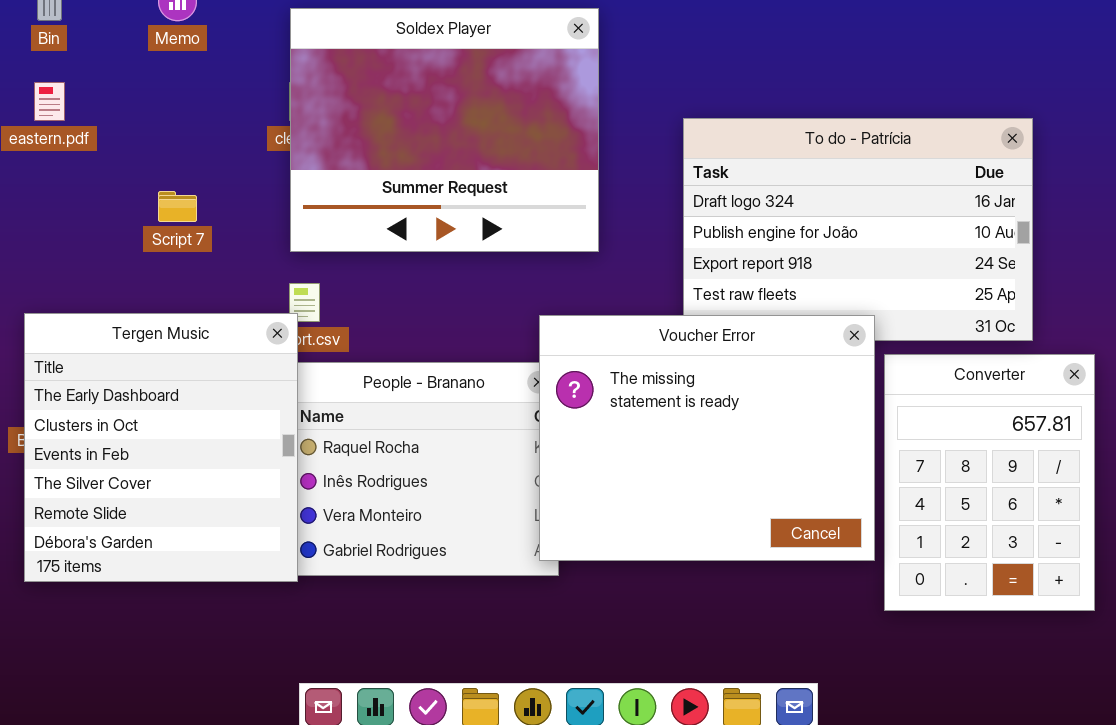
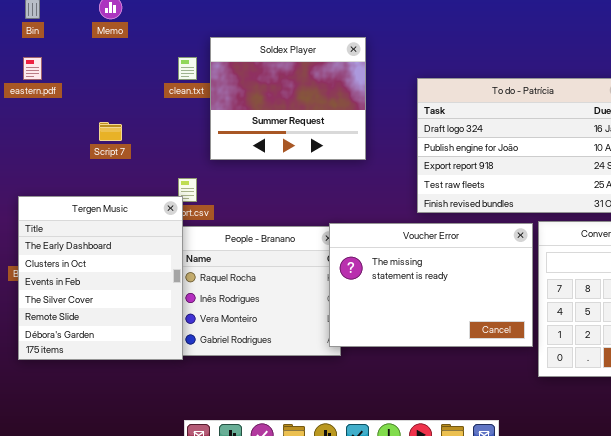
Soldex Player: [290,8,599,252] -> [210,37,366,160], resized
Voucher Error: [539,315,875,561] -> [329,223,533,347], resized

